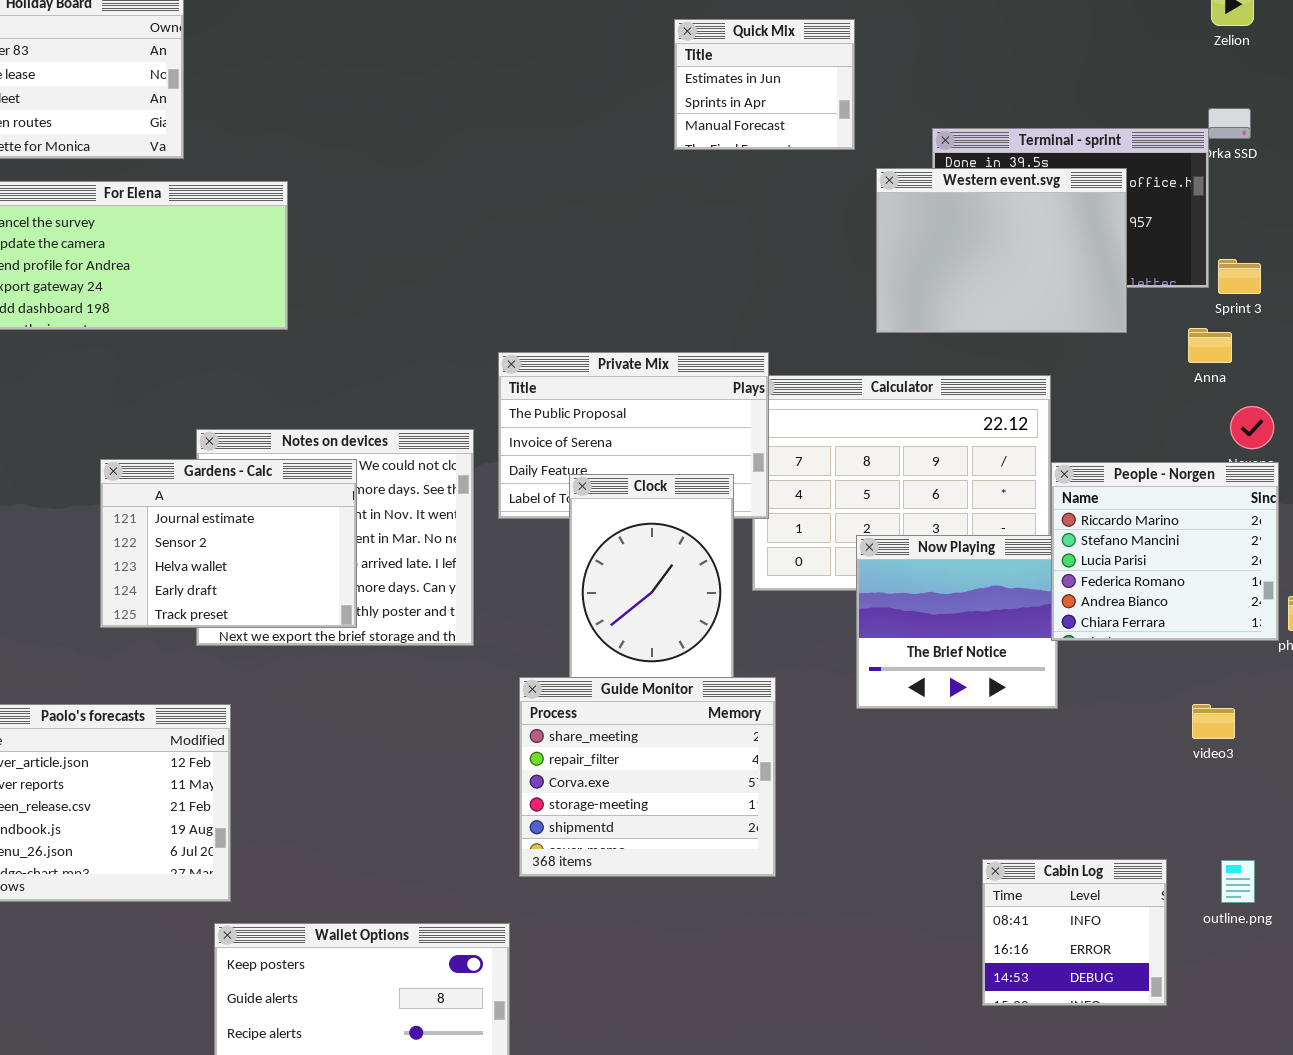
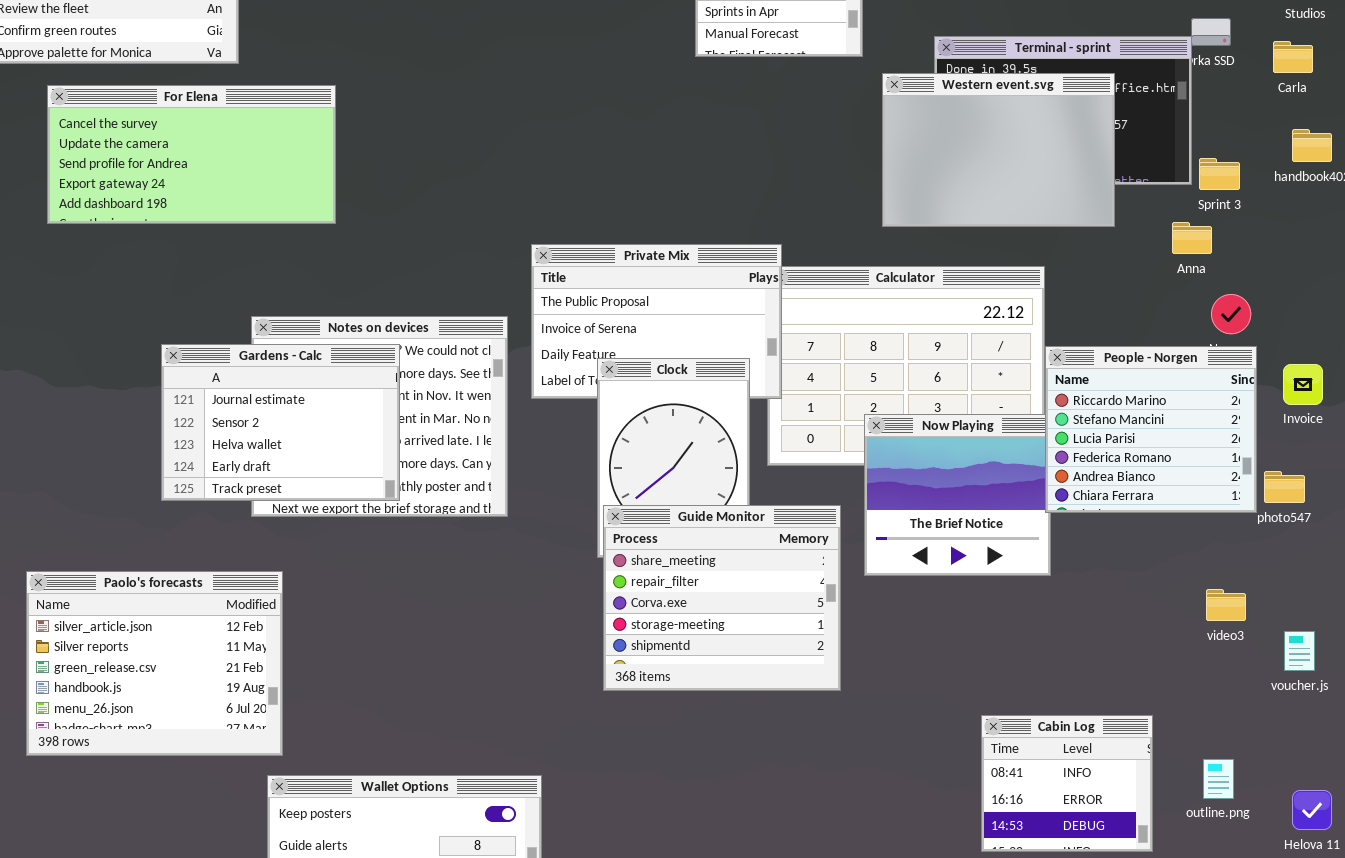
Guide Monitor: [519,677,776,877] -> [603,505,841,691], moved
video3: [1192,704,1235,739] -> [1206,589,1246,621], moved
outline.png: [1221,860,1255,903] -> [1203,759,1234,799], moved

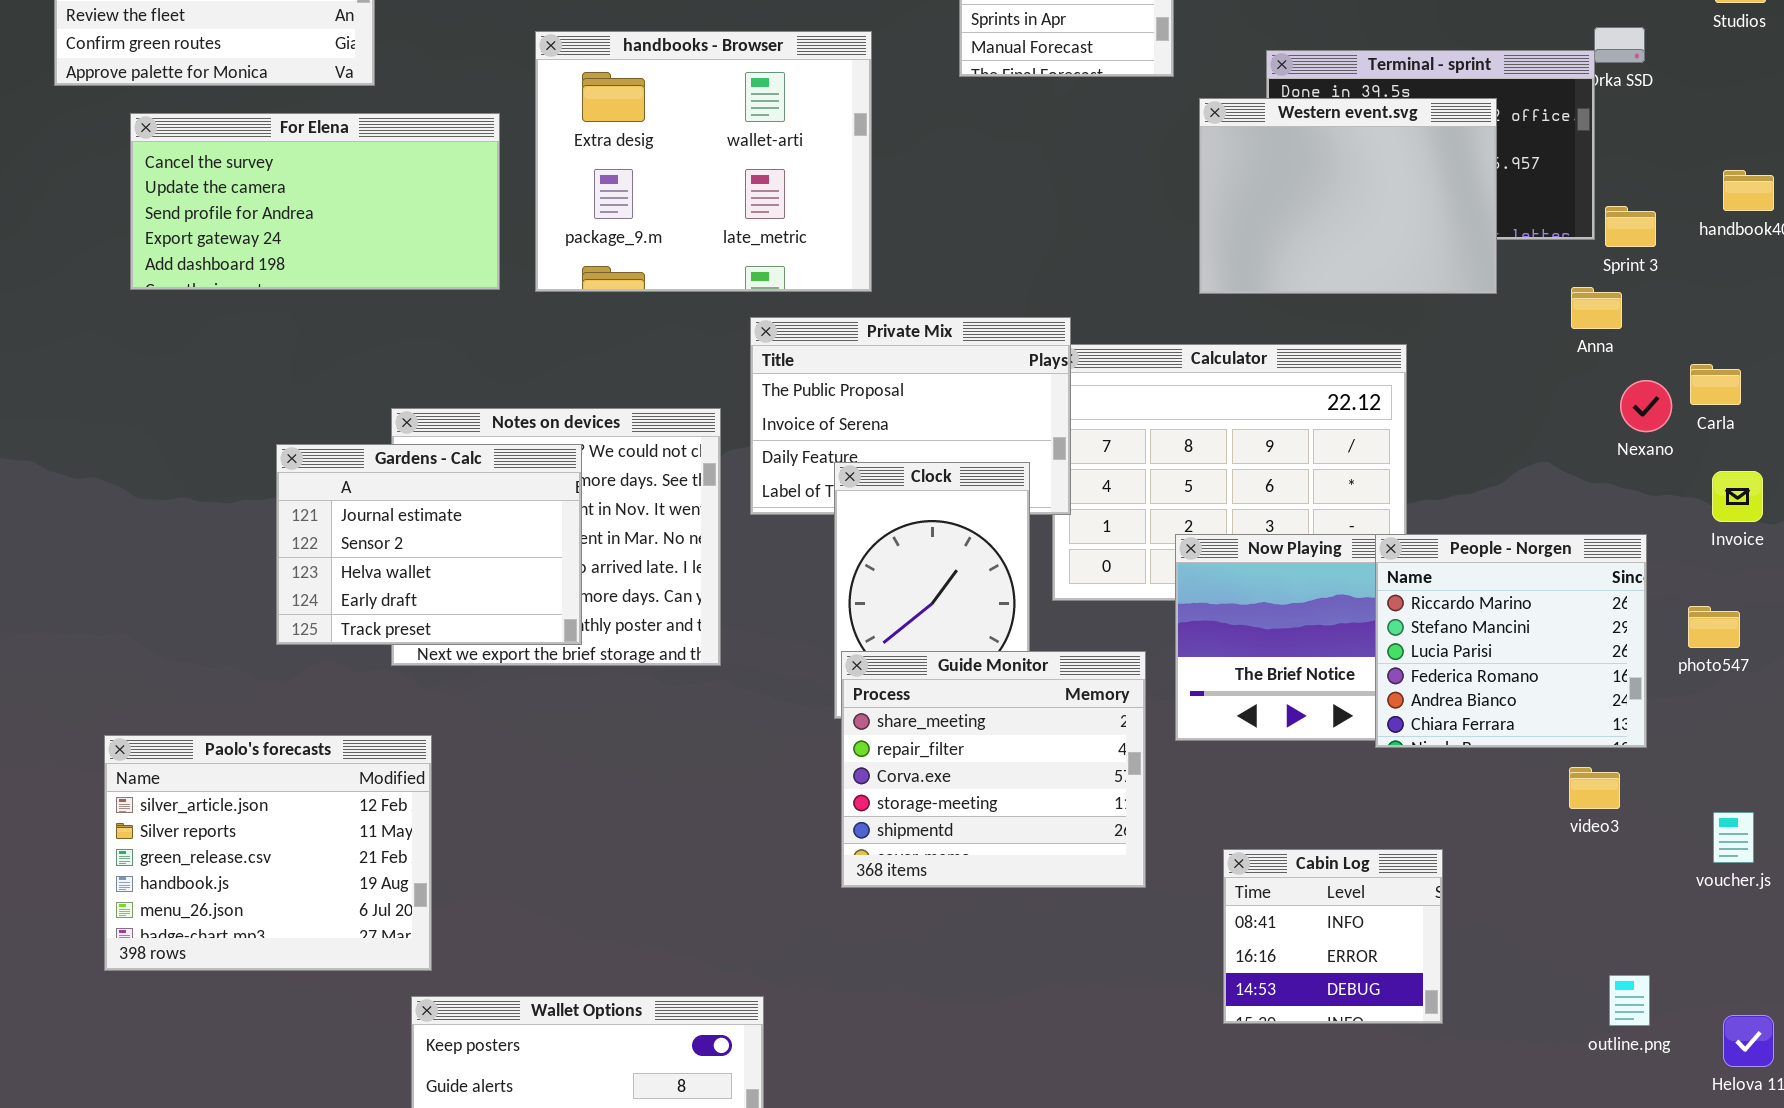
handbooks - Browser: none -> [535,31,872,292], opened
Carla: [1273,41,1313,73] -> [1690,364,1741,405], moved
People - Norgen: [1045,346,1257,513] -> [1375,534,1647,748], moved
video3: [1206,589,1246,621] -> [1569,767,1620,809], moved
Cabin Log: [981,715,1153,852] -> [1223,849,1443,1024], moved

